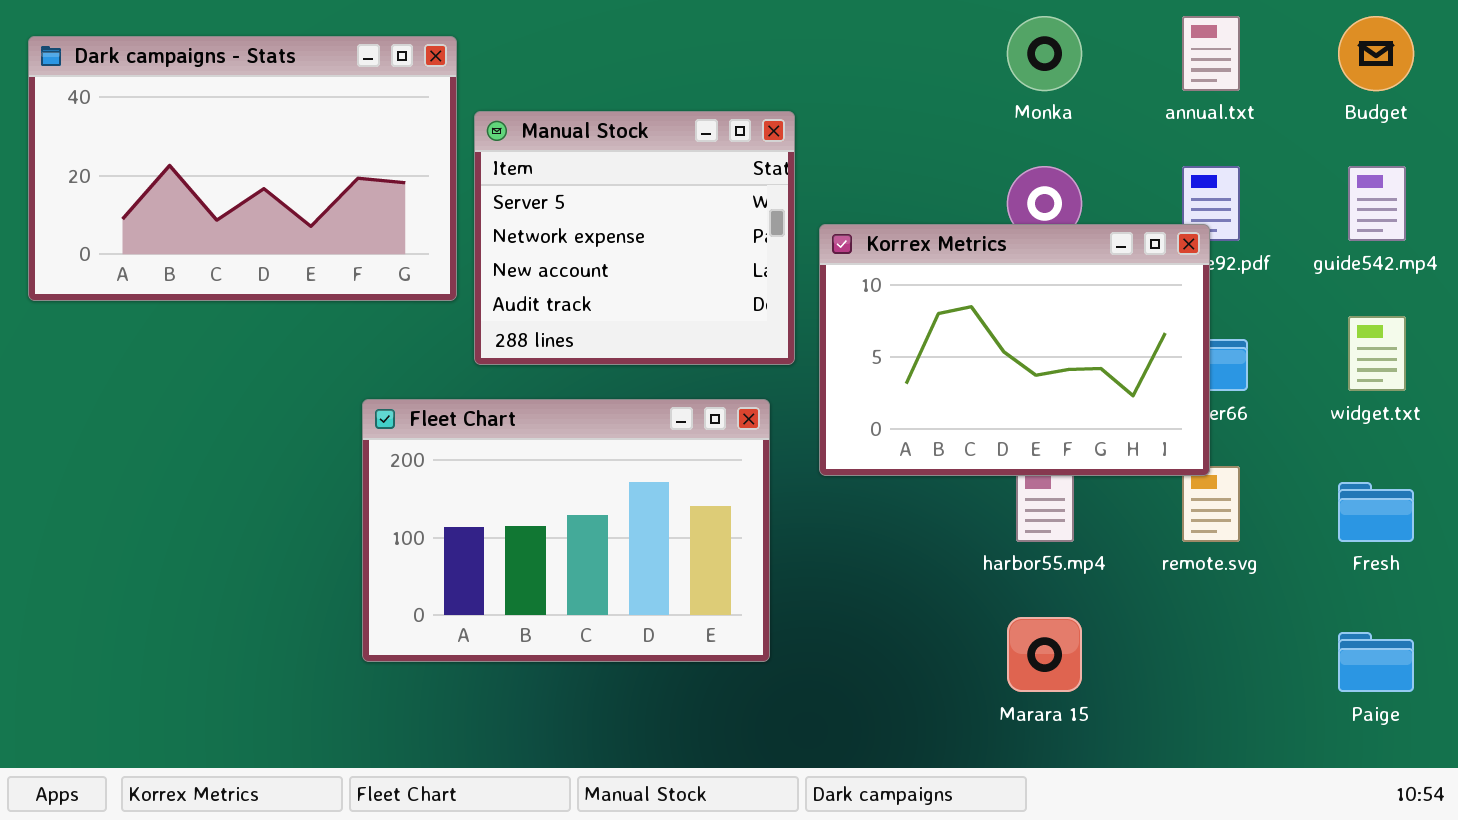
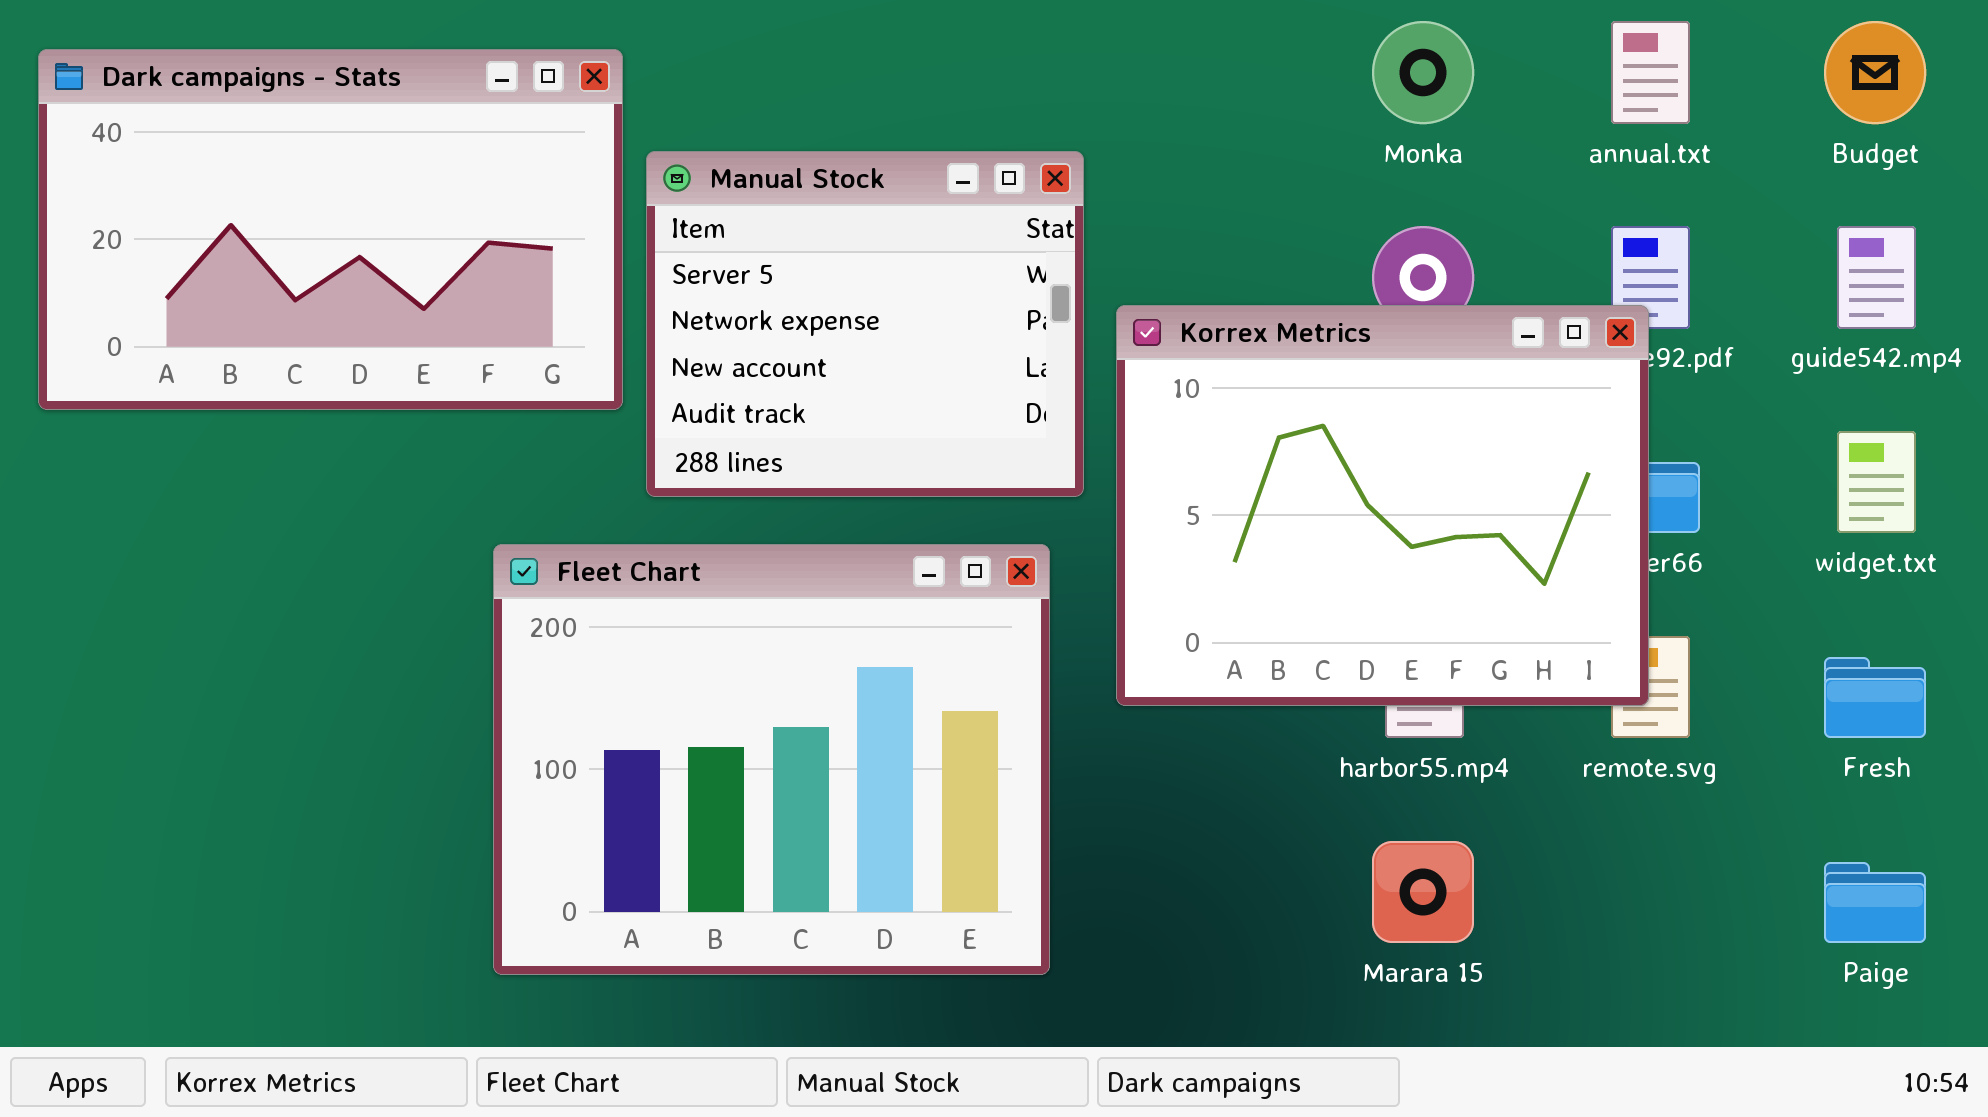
Korrex Metrics: [819,224,1210,476] -> [1116,305,1649,706], resized
Fleet Chart: [362,399,770,662] -> [493,544,1050,975], resized

